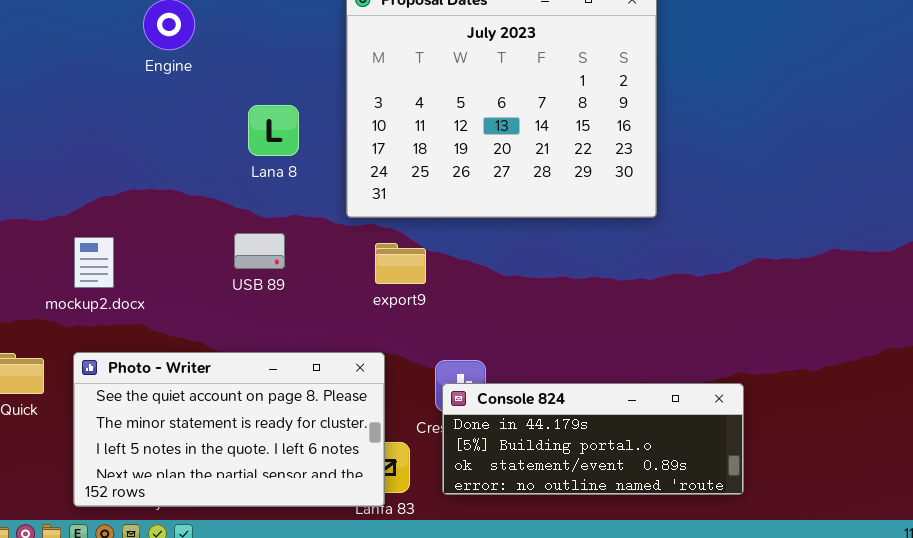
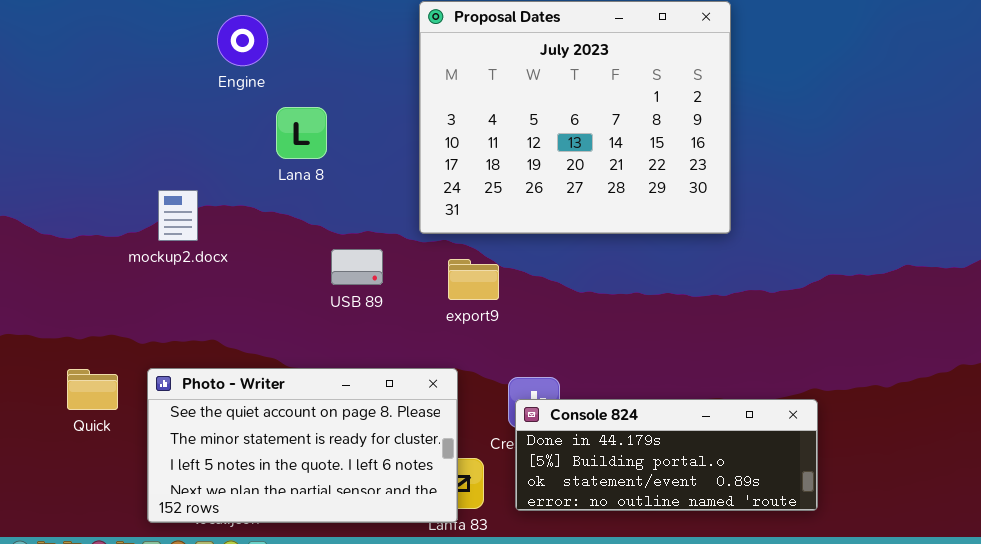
Lana 8: [248,105,299,156] -> [276,107,327,159], moved
USB 89: [234,233,285,269] -> [331,249,383,285], moved
mockup2.docx: [74,237,114,288] -> [158,190,198,241], moved

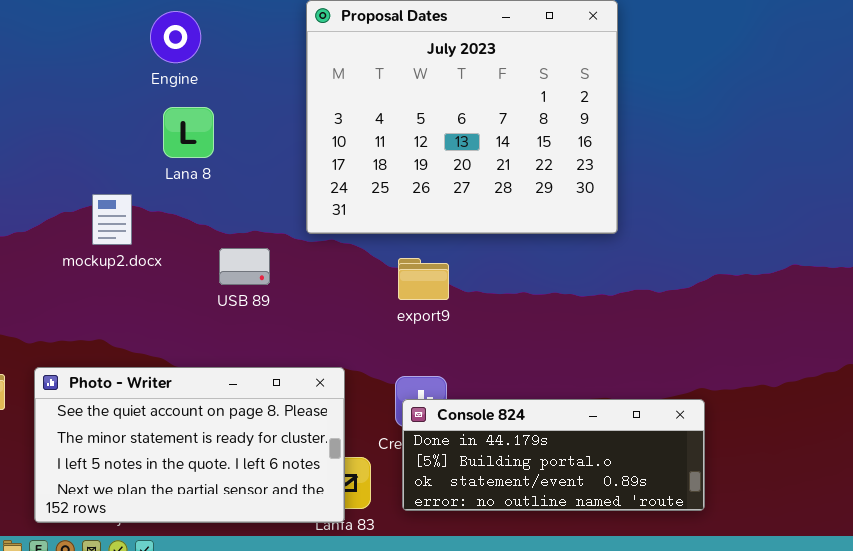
Engine: [217,15,268,66] -> [150,11,201,63], moved
mockup2.docx: [158,190,198,241] -> [92,194,132,245], moved
export9: [448,259,499,300] -> [398,258,449,300], moved

